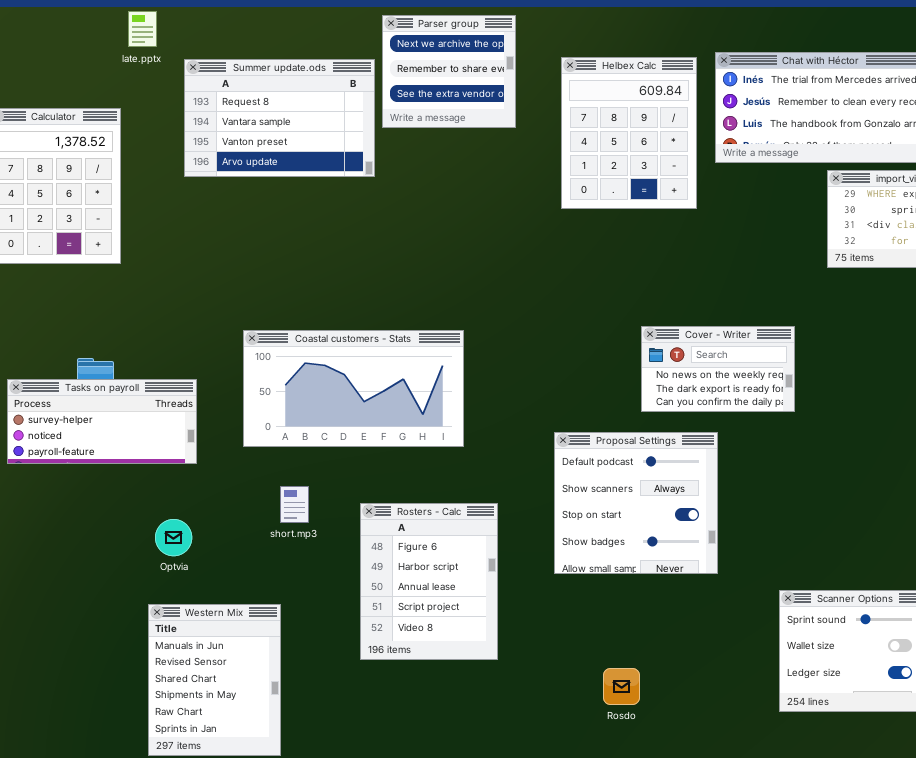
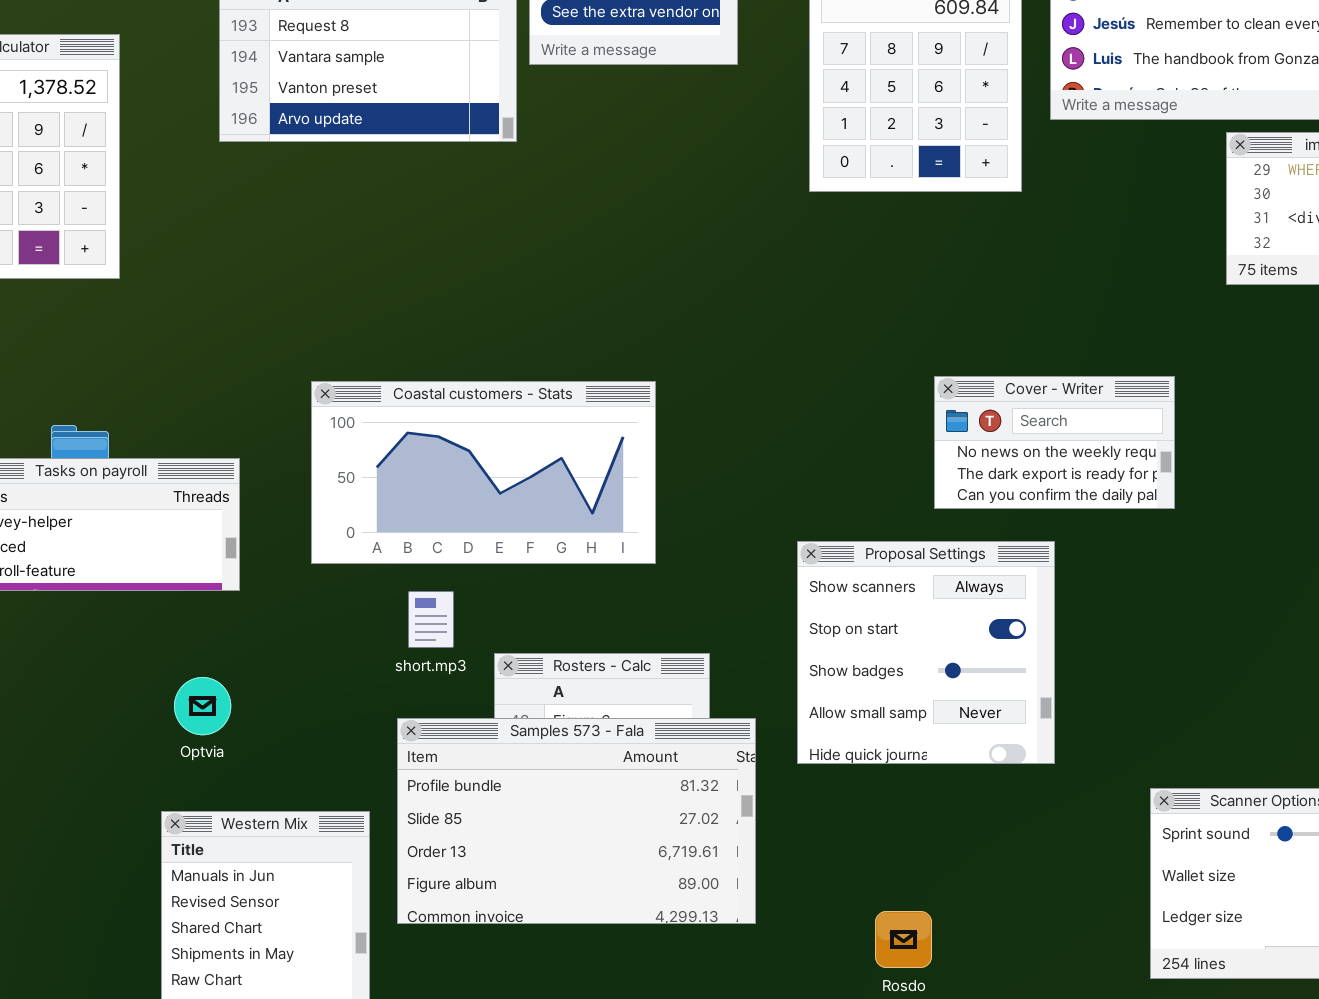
Proposal Settings: [554,432,718,574] -> [797,541,1055,764], scrolled down 1 row
short.mp3: [280,486,309,523] -> [408,591,454,648], moved
Samples 573 - Fala: none -> [397,718,756,924], opened

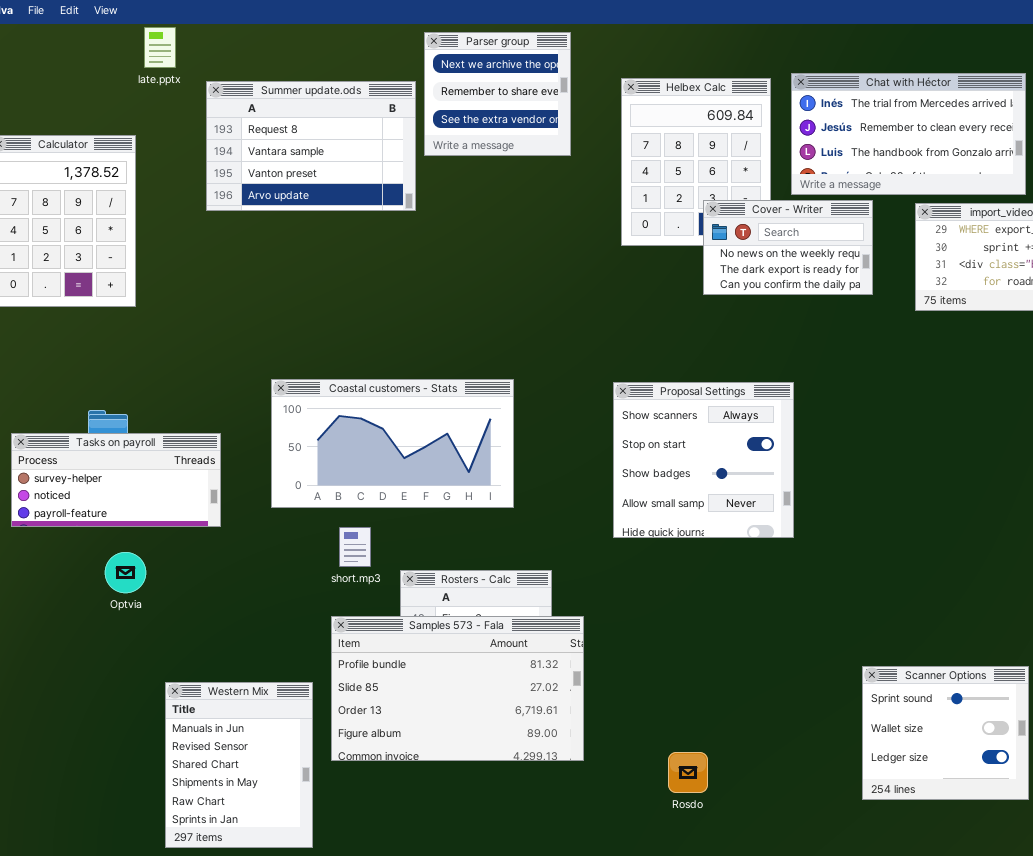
Cover - Writer: [934,376,1175,509] -> [703,200,873,295], moved
Proposal Settings: [797,541,1055,764] -> [613,382,794,538], moved
Optvia: [174,677,231,735] -> [105,552,146,593], moved

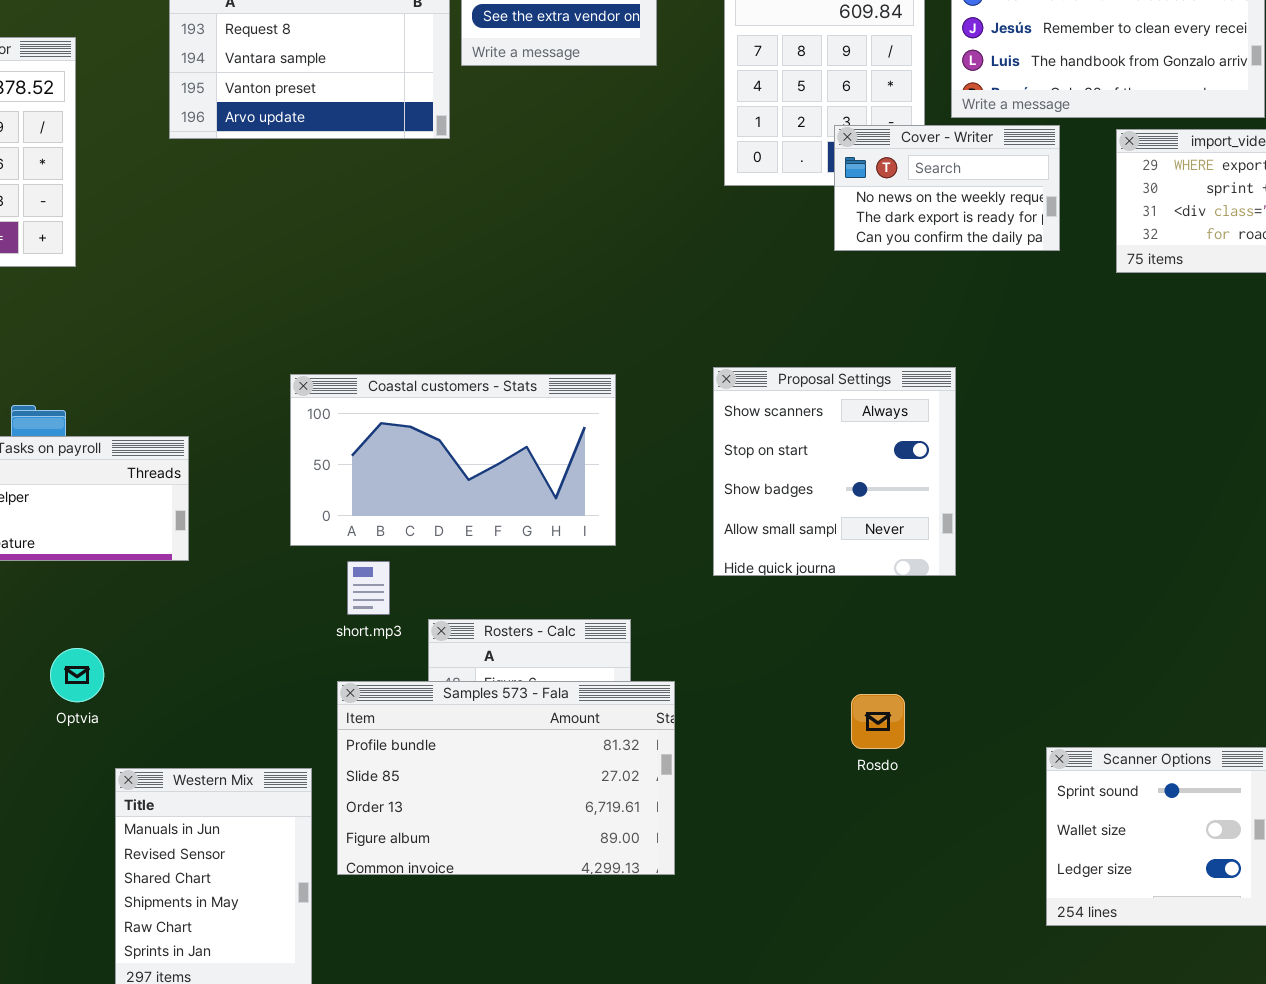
Coastal customers - Stats: [271,379,514,508] -> [290,374,616,546], moved
Optvia: [105,552,146,593] -> [50,648,104,702], moved
Rosdo: [668,752,708,793] -> [851,694,905,749], moved

